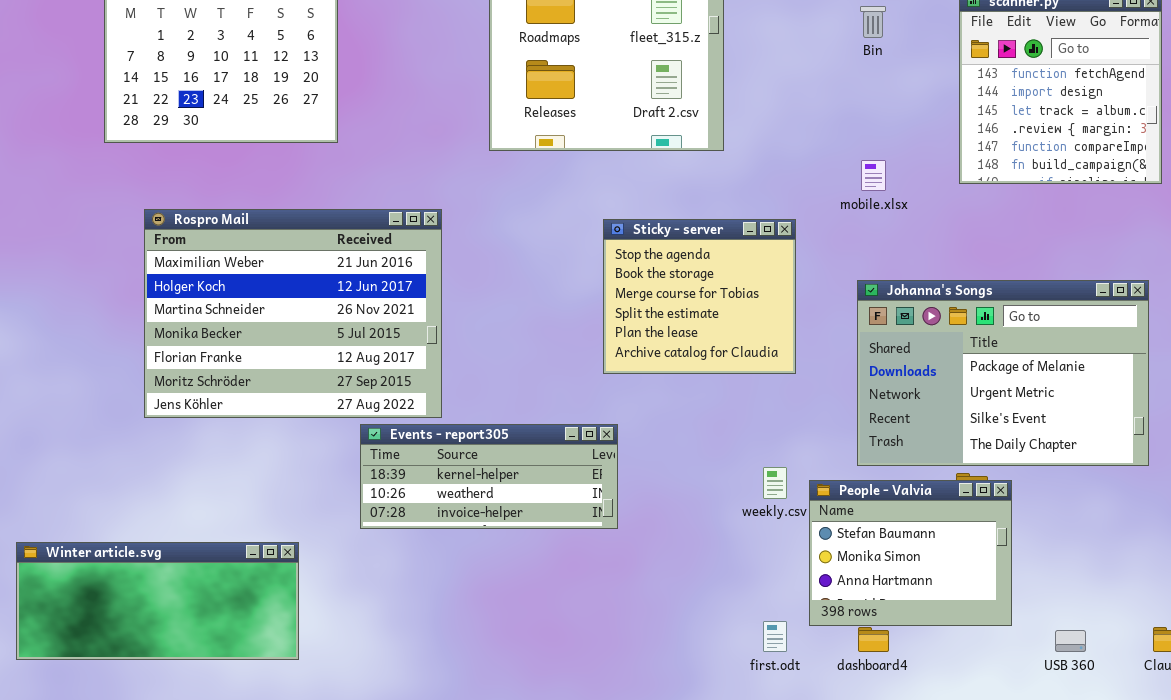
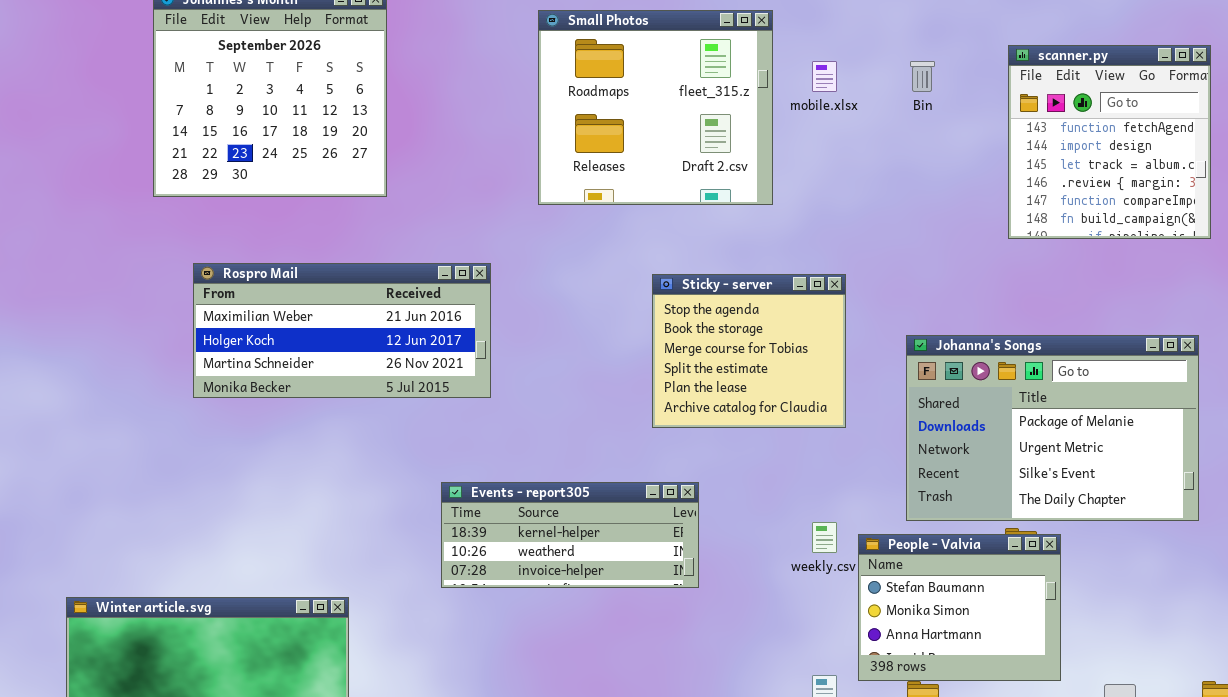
mobile.xlsx: [861,160,886,191] -> [812,61,837,92], moved
Rospro Mail: [144,209,442,418] -> [193,263,491,398], resized
Events - report305: [360,424,618,529] -> [441,482,699,588], moved

